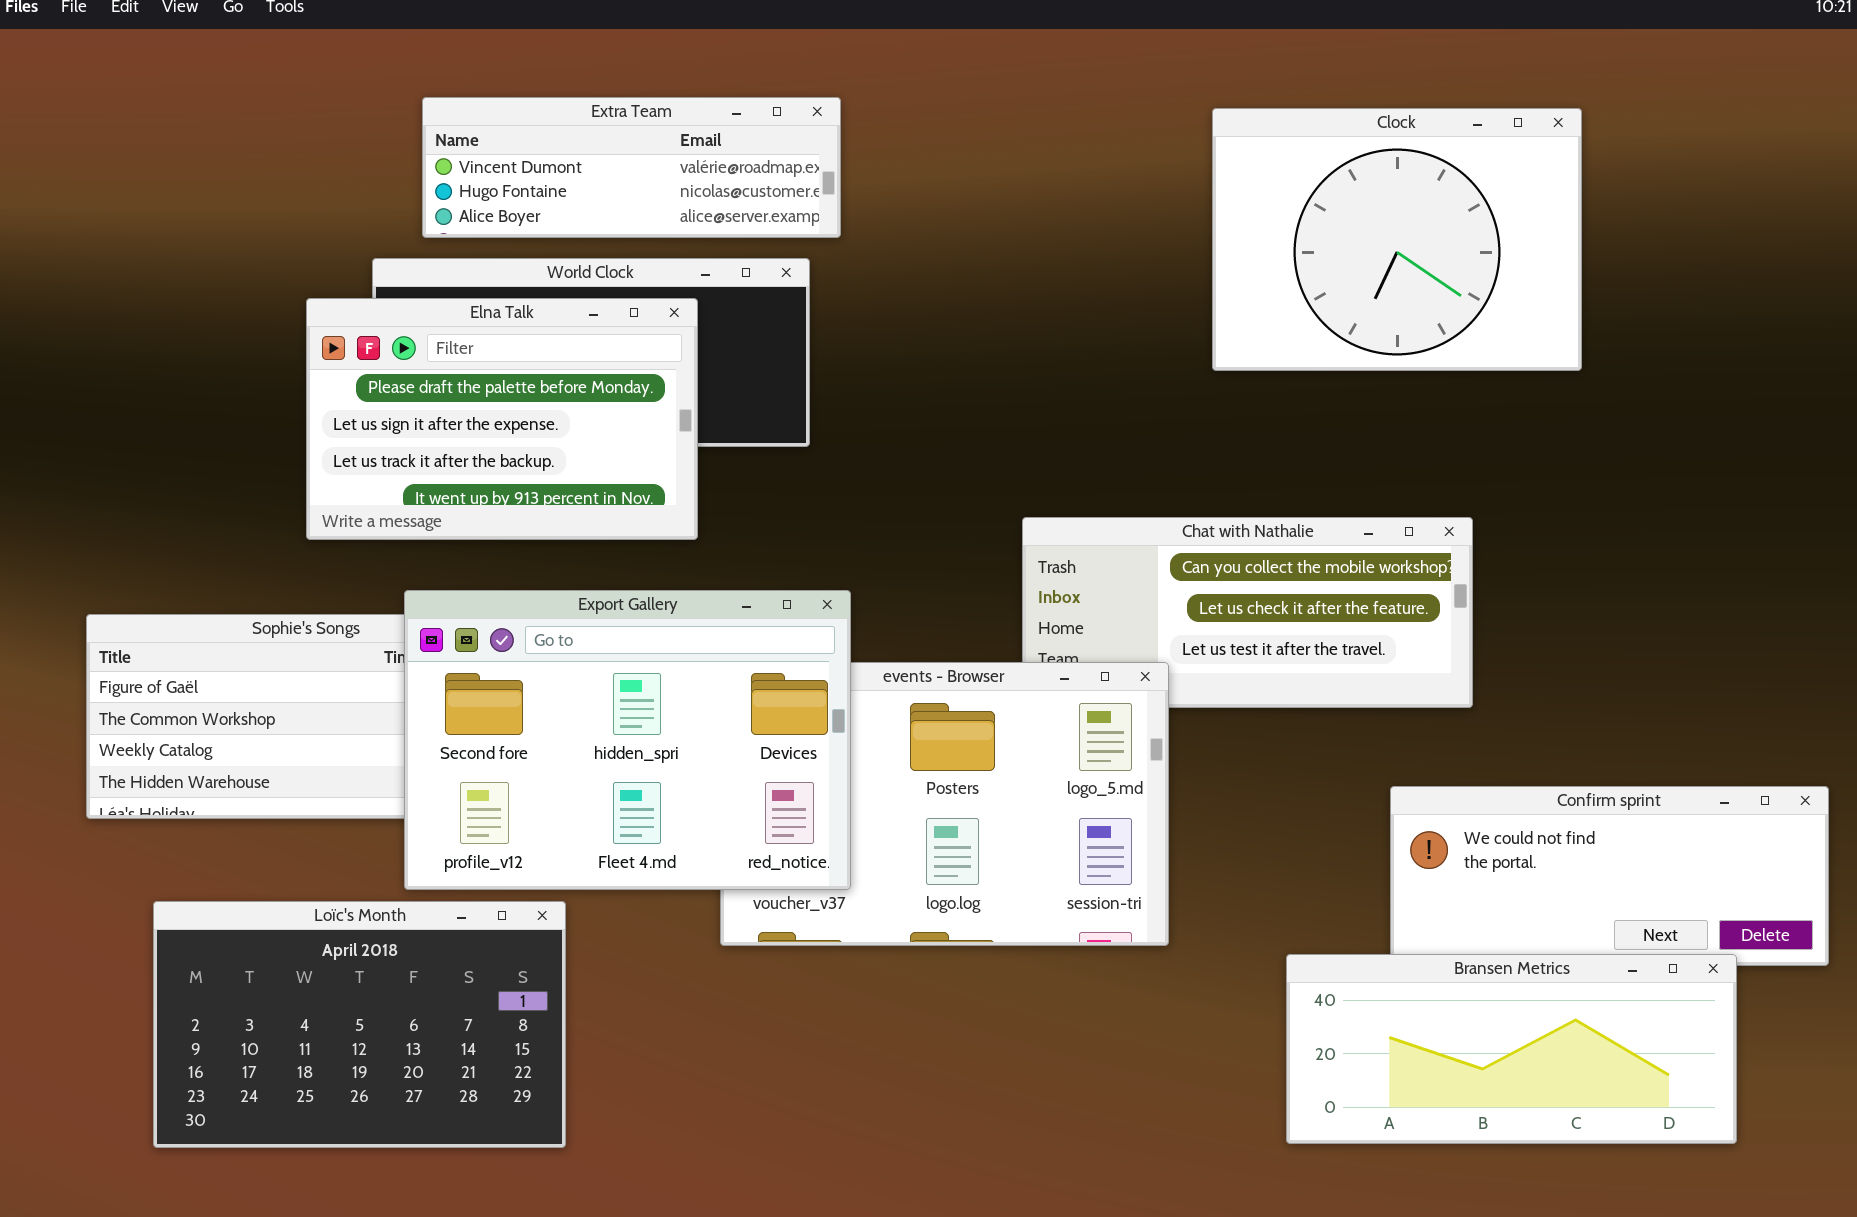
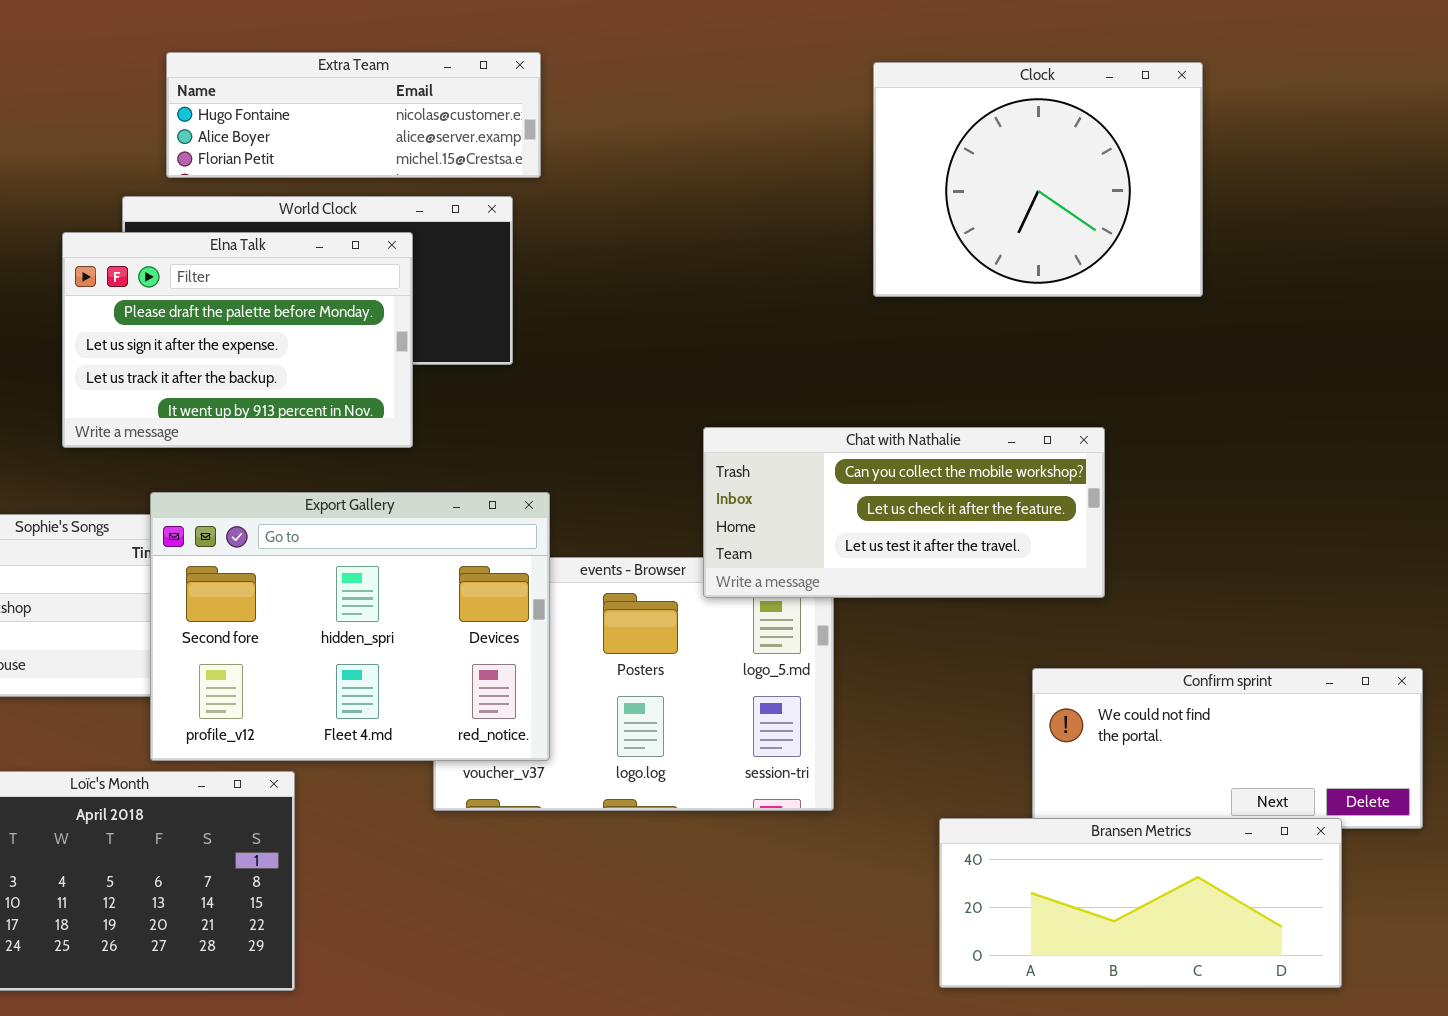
Extra Team: [422,97,841,238] -> [166,52,541,178], scrolled down 1 row
Chat with Nathalie: [1022,517,1473,708] -> [703,427,1105,598], raised

